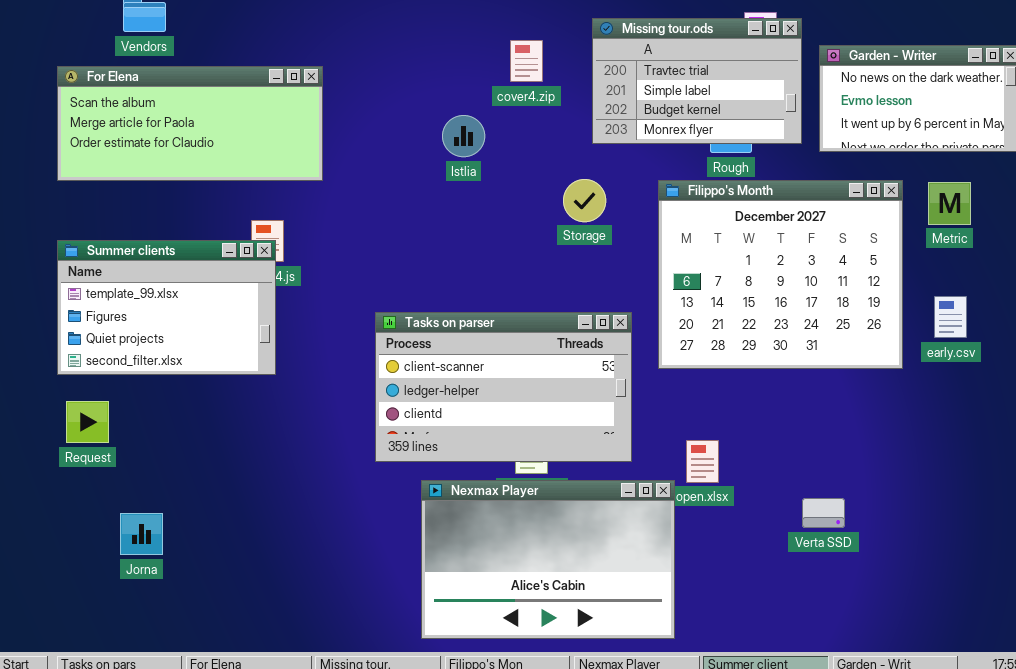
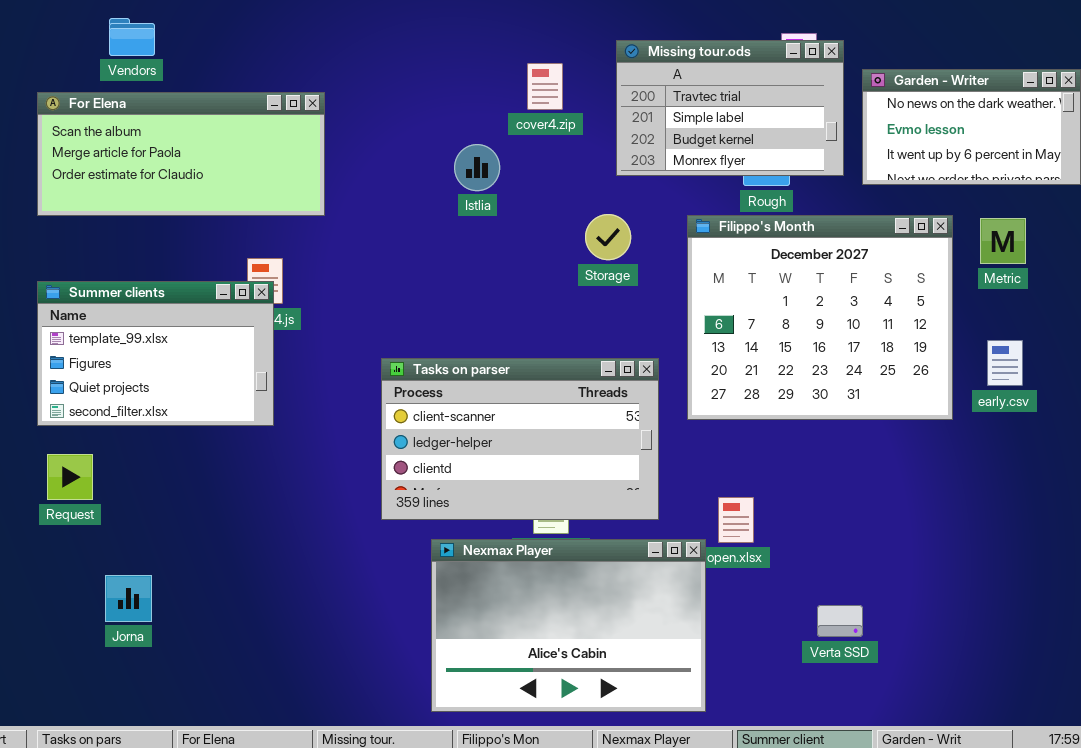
Verta SSD: [802,498,845,528] -> [817,605,863,637], moved

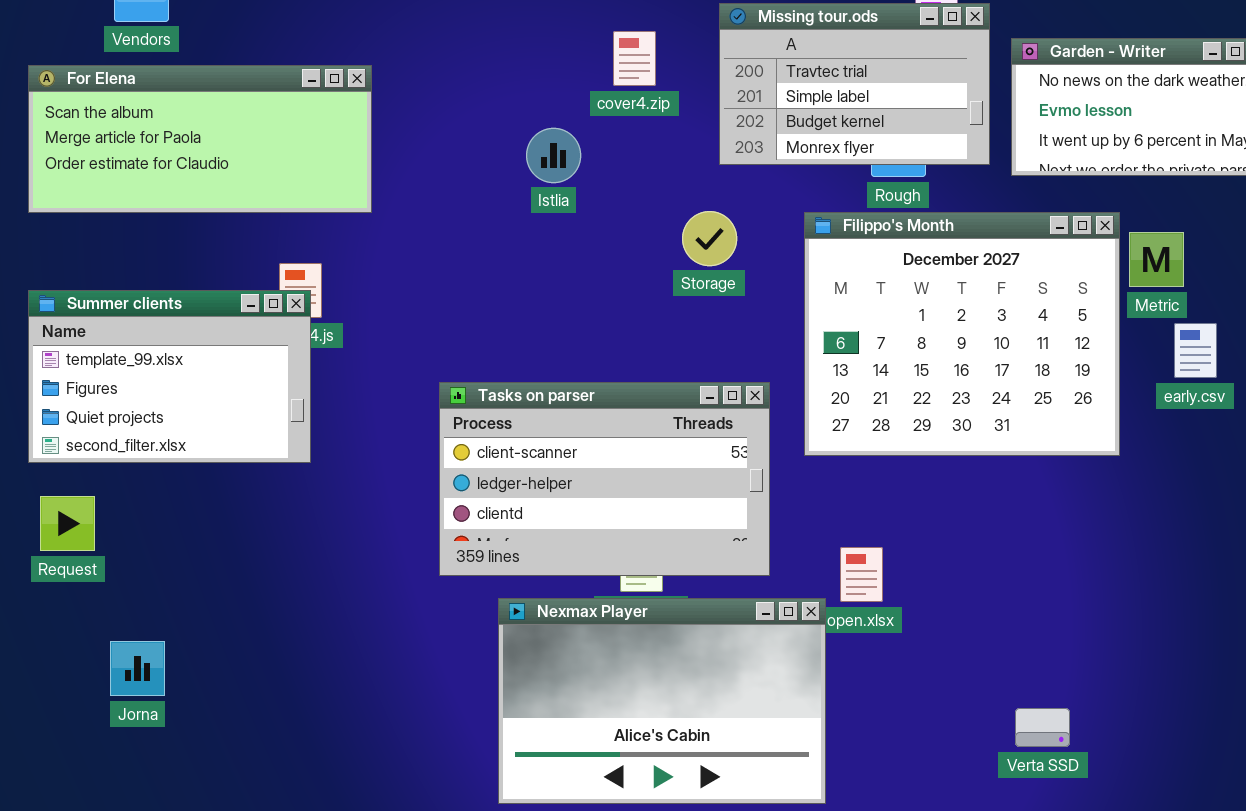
Metric: [980,218,1026,264] -> [1129,232,1184,287], moved
early.csv: [987,340,1023,386] -> [1174,323,1217,378], moved
Verta SSD: [817,605,863,637] -> [1015,708,1070,747], moved

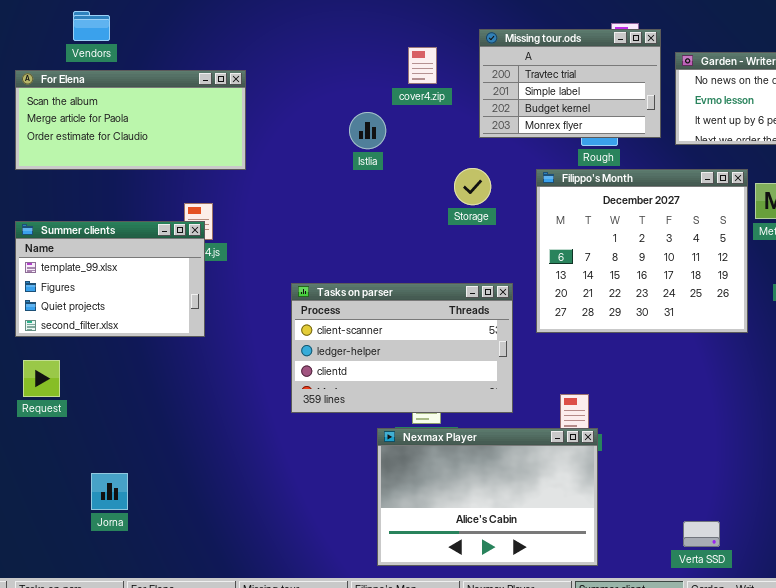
Nexmax Player: [498,598,826,804] -> [377,428,598,566], moved
Jorna: [110,641,165,696] -> [91,473,128,510], moved
Verta SSD: [1015,708,1070,747] -> [683,521,720,547], moved

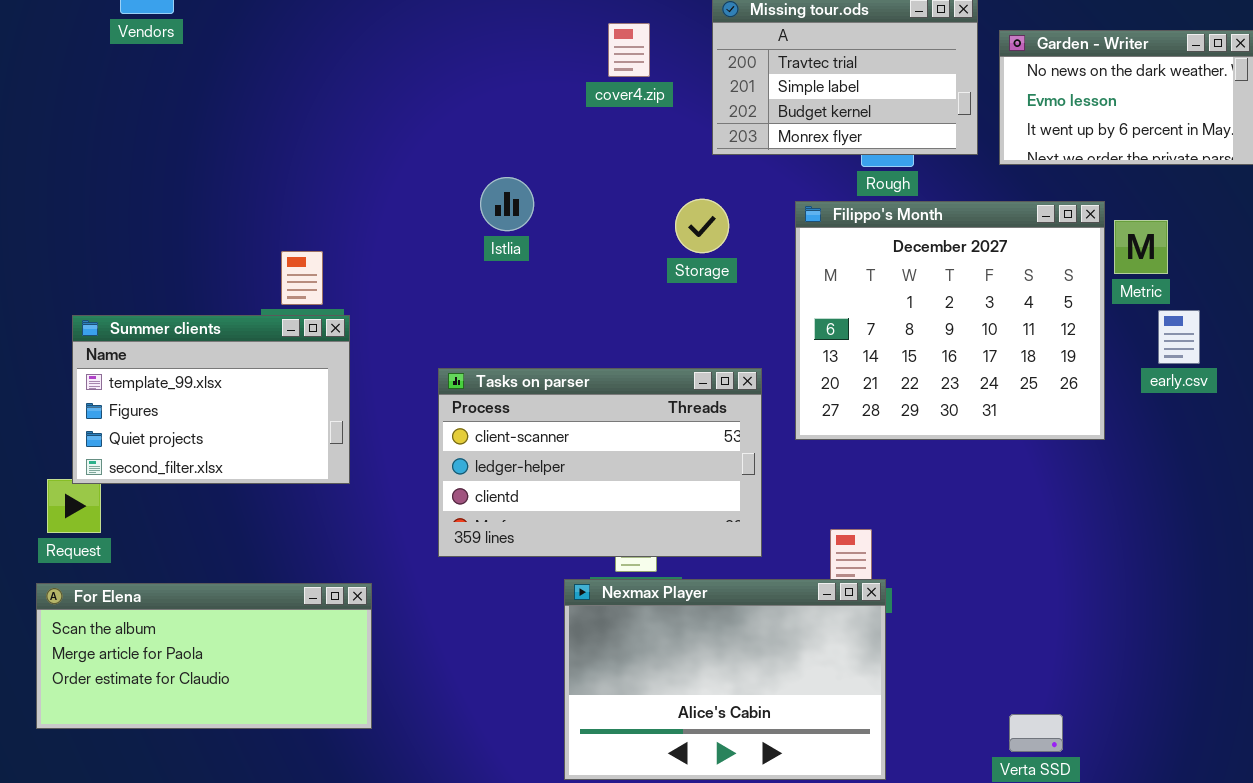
For Elena: [15,70,246,170] -> [36,583,372,729], moved
Istlia: [349,112,386,149] -> [480,177,534,231], moved
Summer clients: [15,221,205,337] -> [72,315,350,484], moved

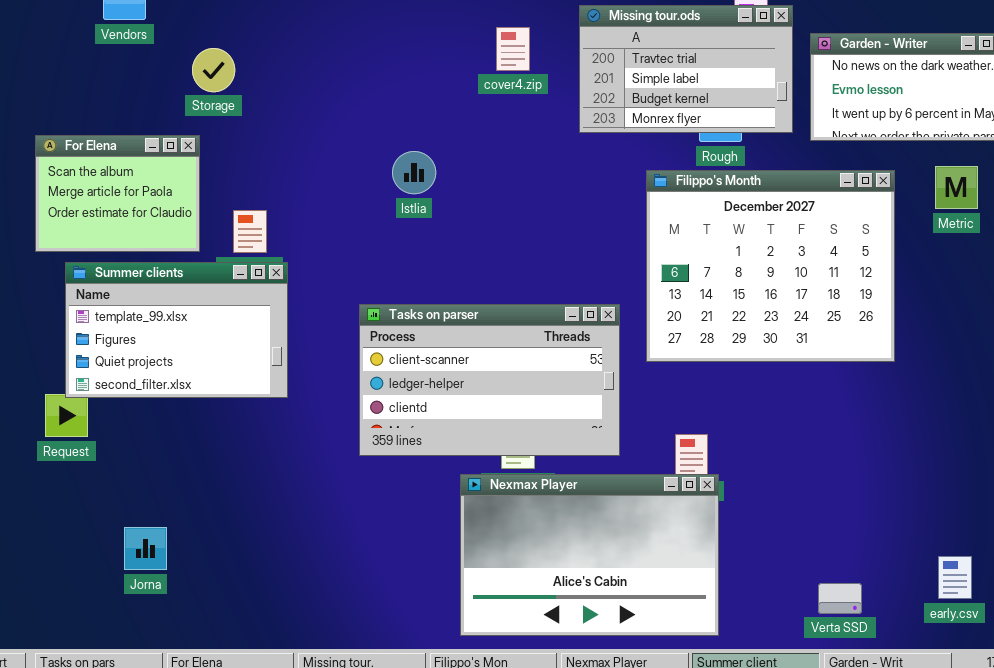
Storage: [675,199,729,253] -> [192,48,235,92], moved
Metric: [1114,220,1168,274] -> [935,166,978,209], moved
early.csv: [1158,310,1200,364] -> [938,556,972,599], moved
For Elena: [36,583,372,729] -> [35,135,200,252], moved, resized

